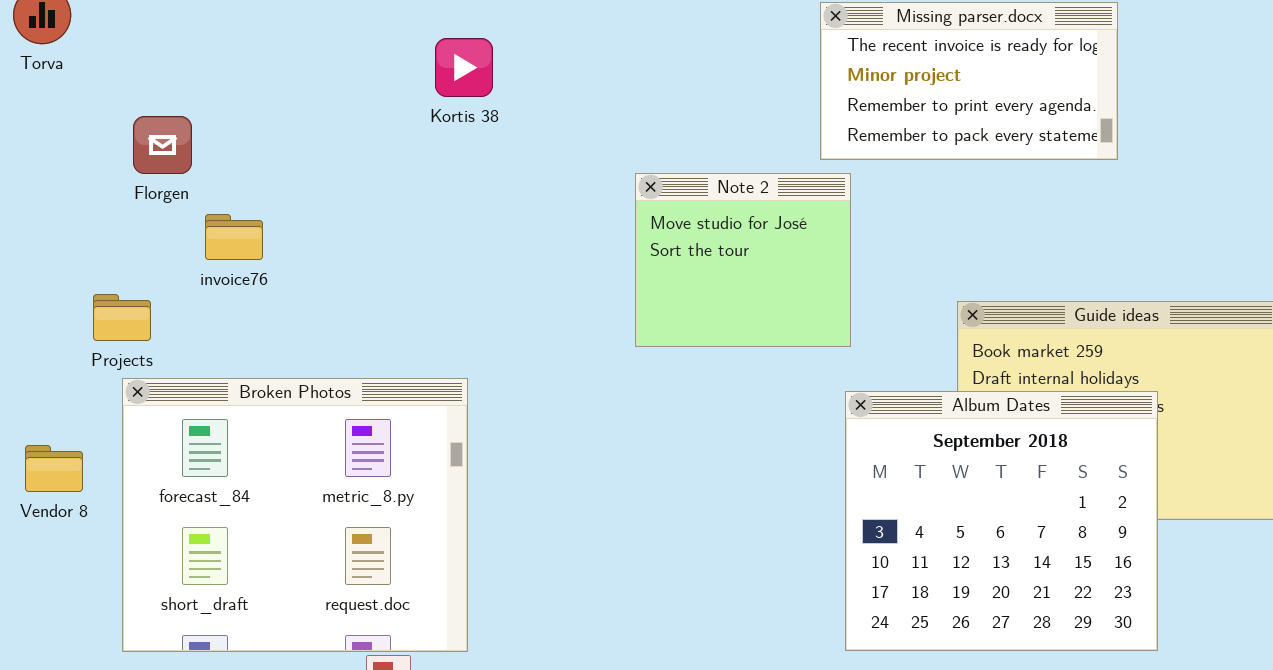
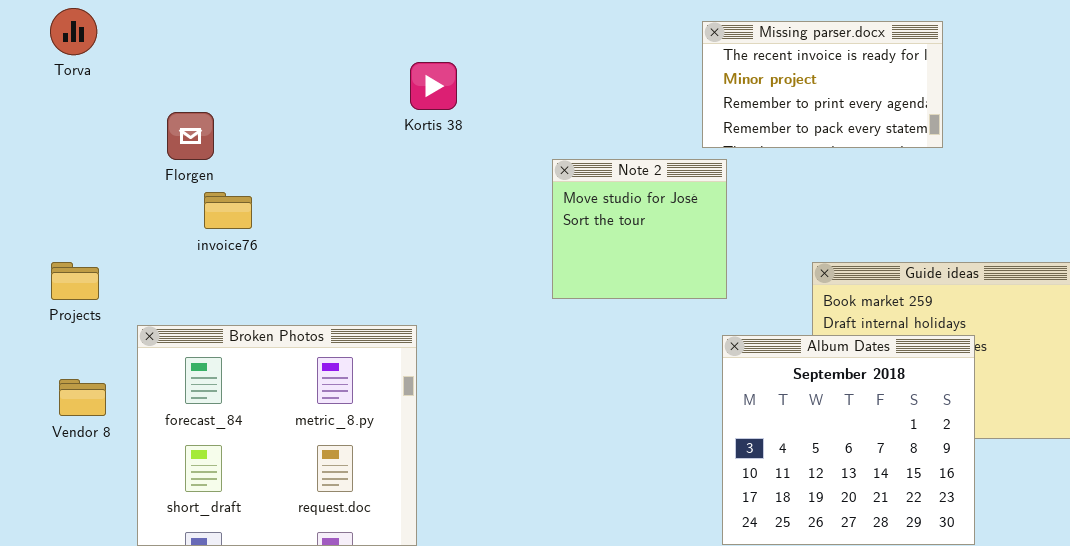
Kortis 38: [435,38,493,97] -> [410,62,457,110], moved
Florgen: [133,116,192,174] -> [167,112,214,160], moved
Projects: [93,294,151,341] -> [51,262,99,300], moved

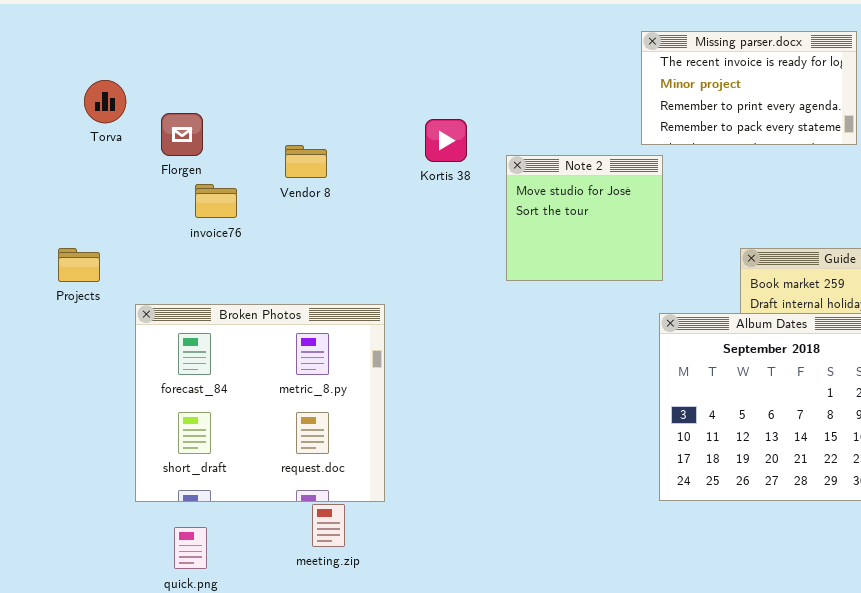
Torva: [50,8,97,55] -> [84,80,126,123], moved
Kortis 38: [410,62,457,110] -> [425,119,467,162], moved
Vendor 8: [59,379,106,416] -> [285,145,327,178], moved

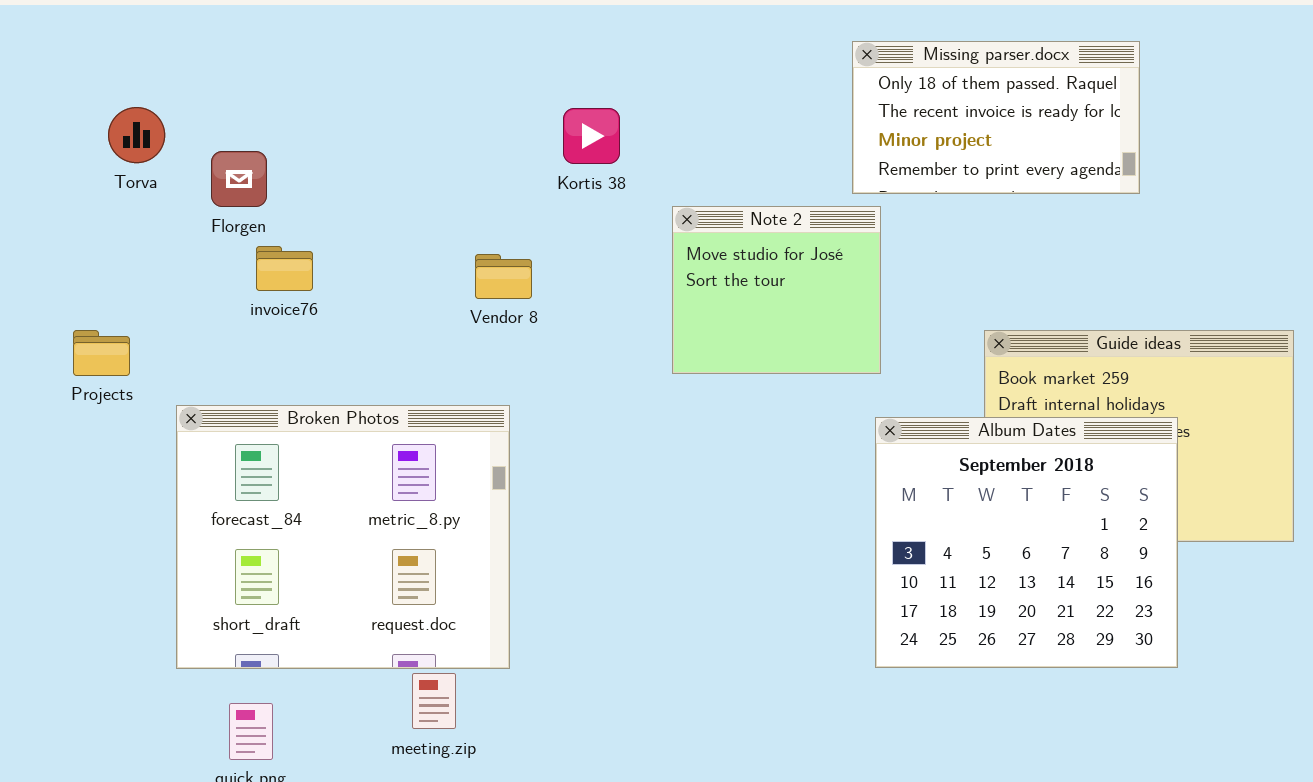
Missing parser.docx: [641,31,857,145] -> [852,41,1140,194], scrolled up 1 row
Kortis 38: [425,119,467,162] -> [563,108,620,164], moved
Vendor 8: [285,145,327,178] -> [475,254,532,299], moved

